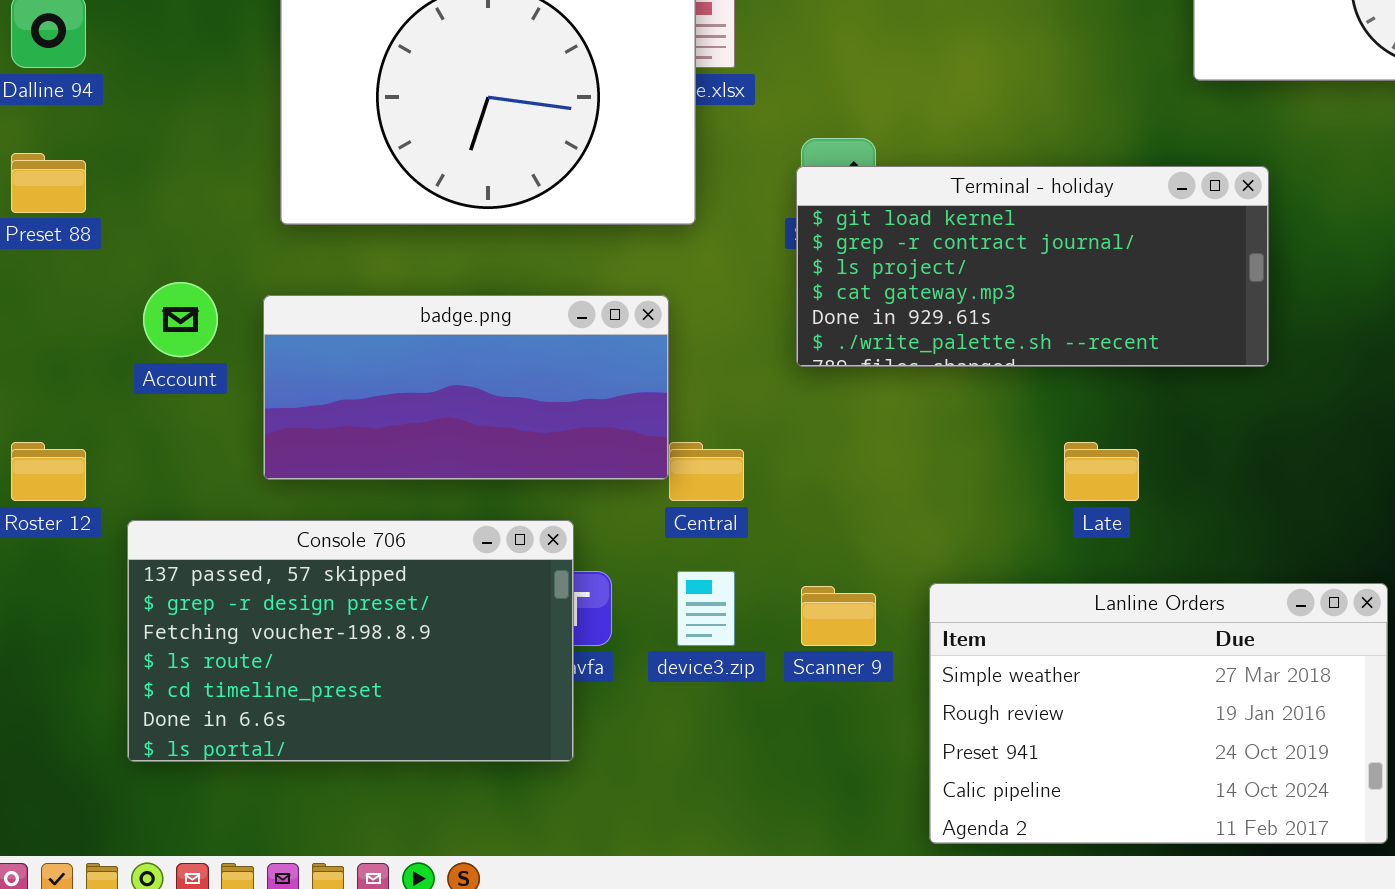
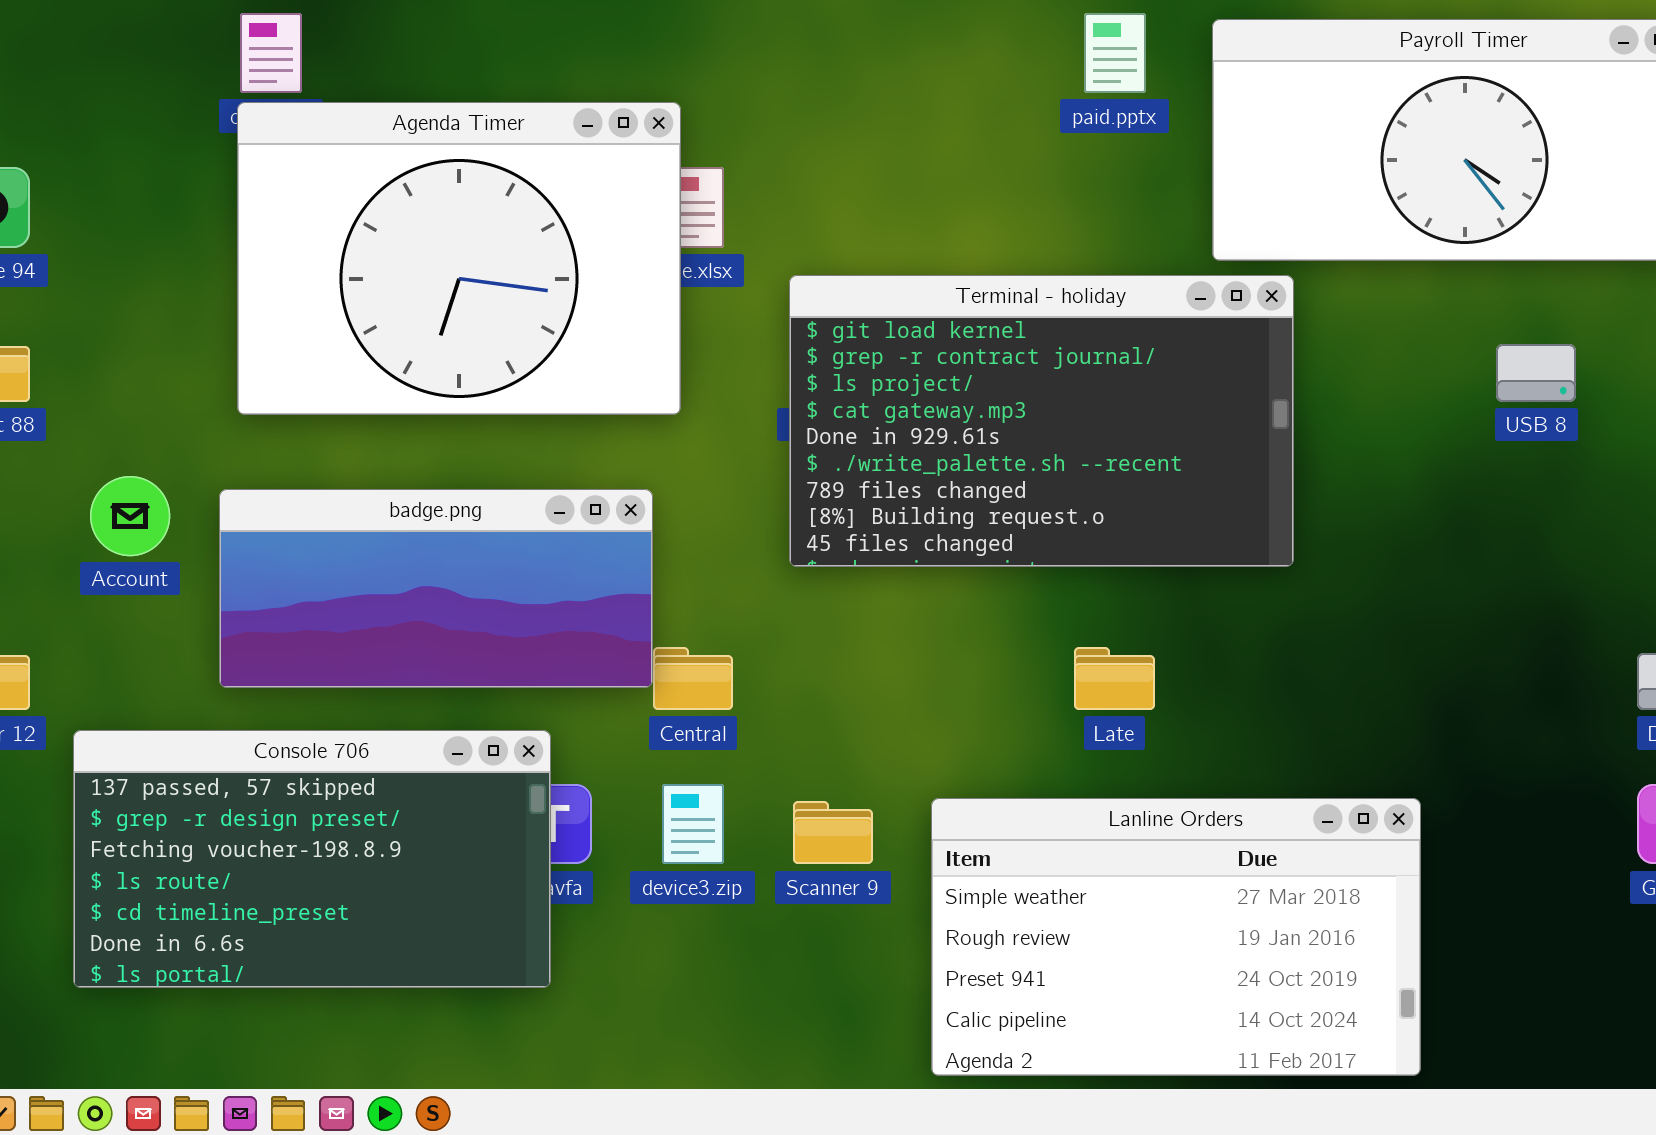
Terminal - holiday: [796,166,1269,367] -> [789,275,1294,567], resized

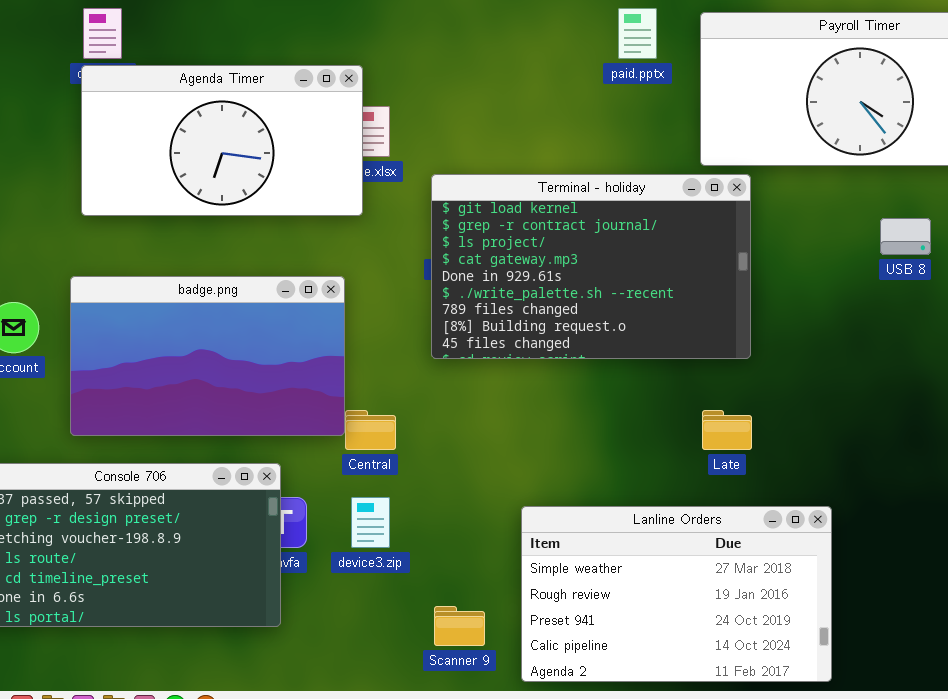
Agenda Timer: [237,102,681,415] -> [81,65,363,216], resized
badge.png: [219,489,653,688] -> [70,276,345,436], resized
Late: [1074,647,1155,710] -> [702,410,752,450], moved
Scanner 9: [793,801,873,864] -> [434,606,485,646], moved

